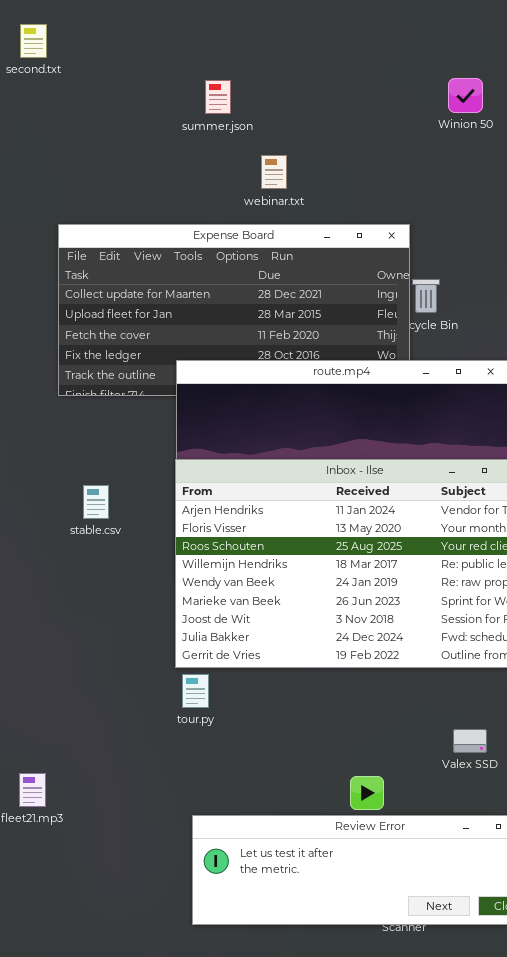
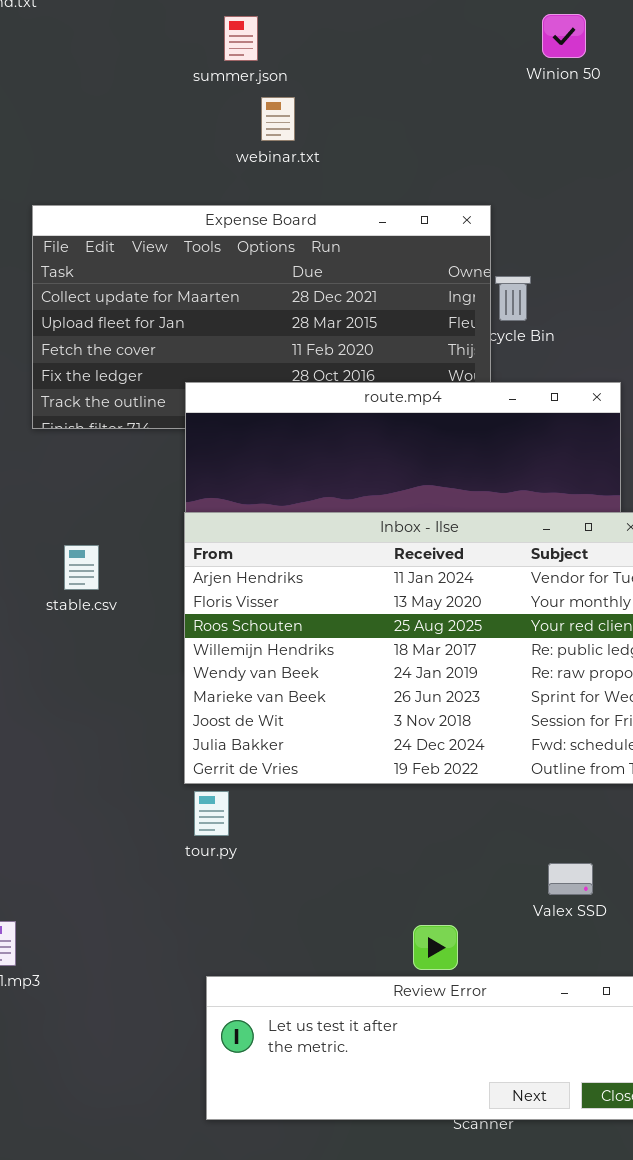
webinar.txt: [261,155,287,189] -> [261,97,295,141], moved

